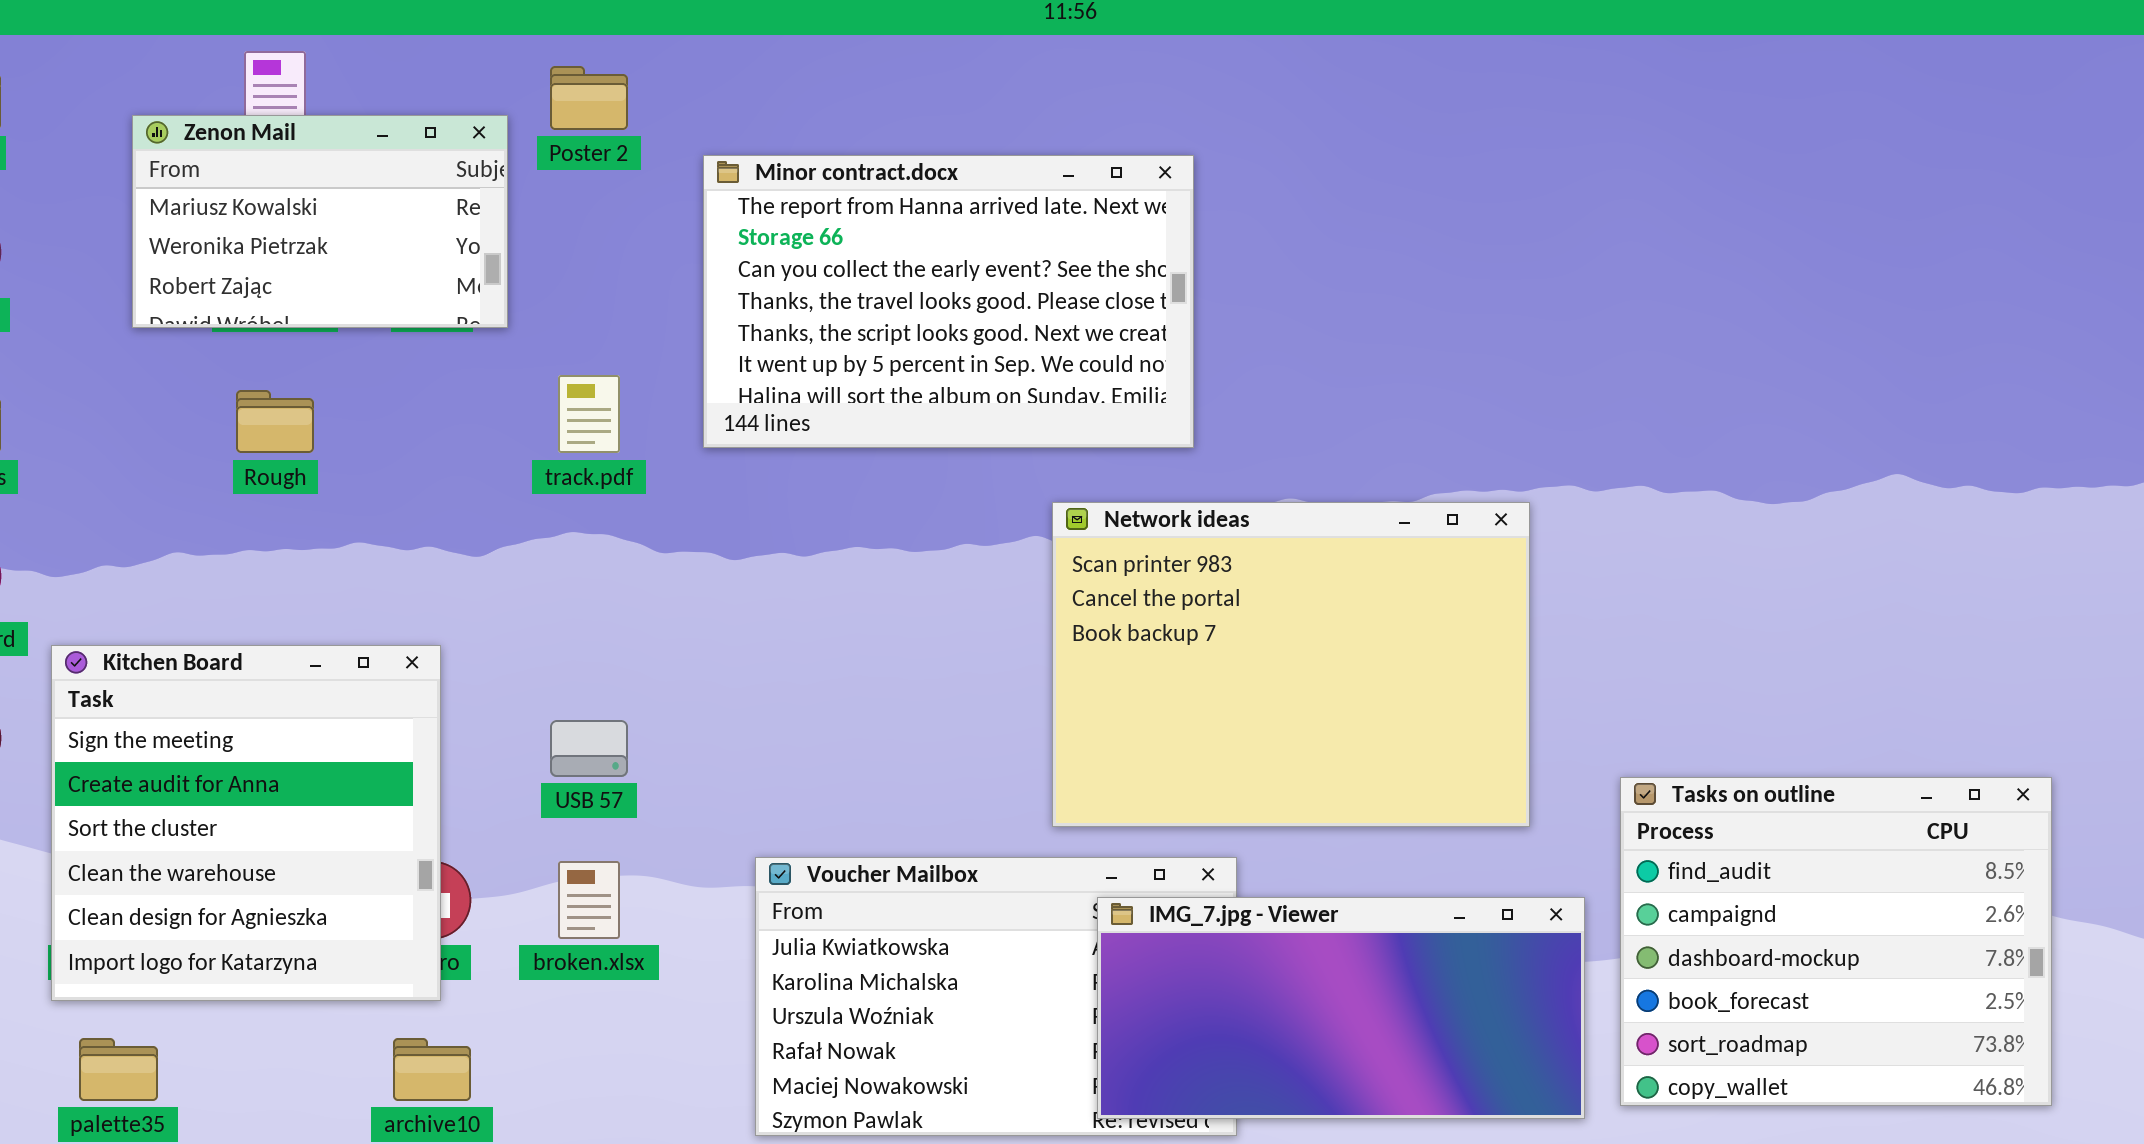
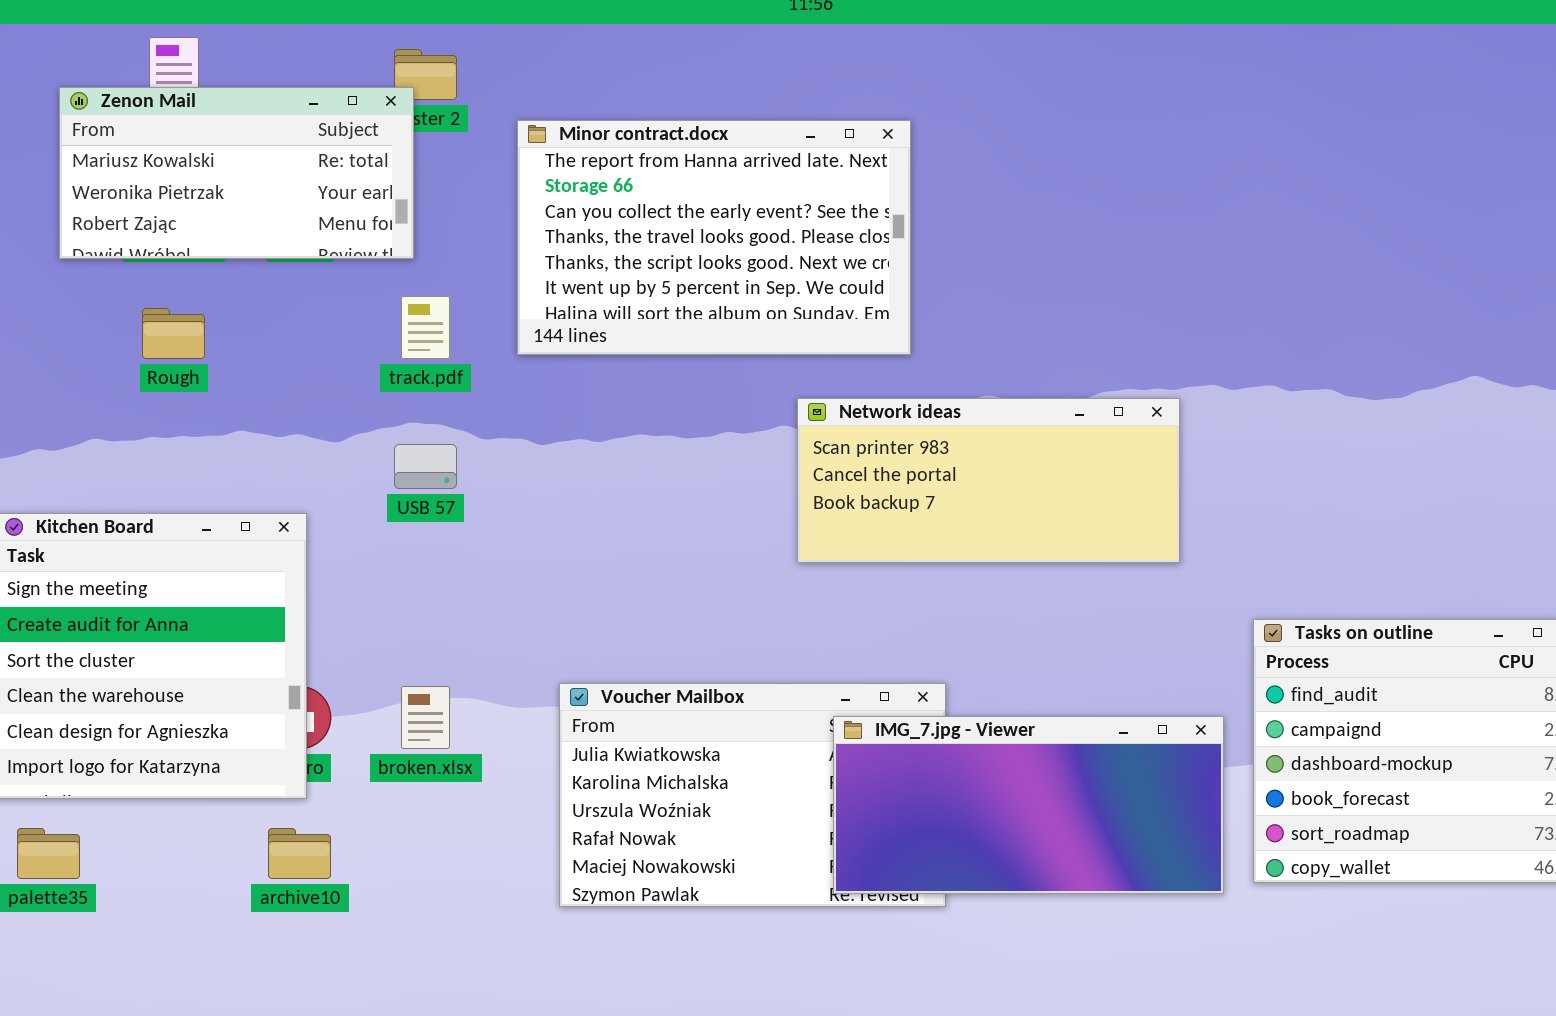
Zenon Mail: [132,115,508,328] -> [59,87,414,259], resized
Network ideas: [1052,502,1530,827] -> [797,398,1180,563], resized
USB 57: [550,720,628,777] -> [394,444,457,489], moved

